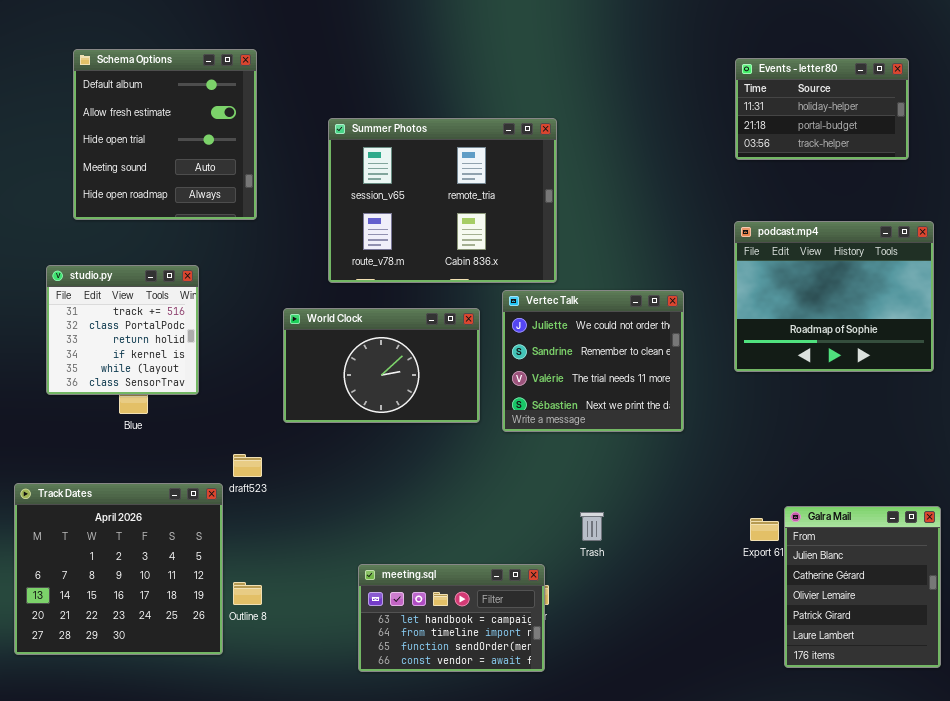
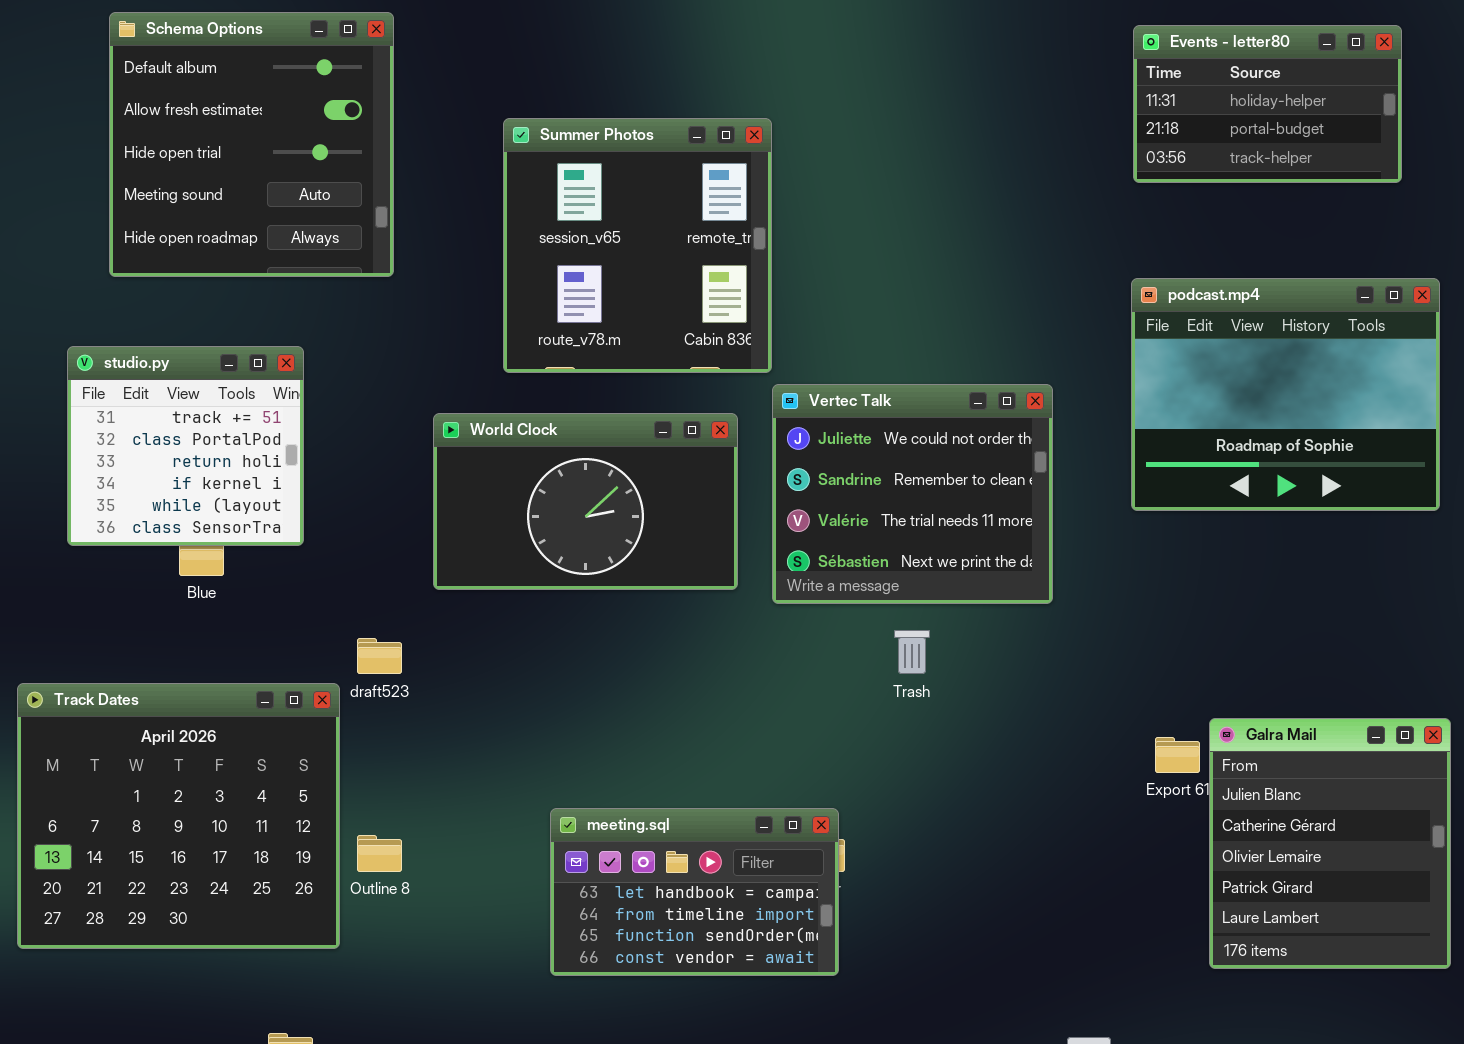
Summer Photos: [328,118,557,283] -> [503,118,772,373], resized
Trash: [580,512,604,541] -> [894,630,930,674], moved

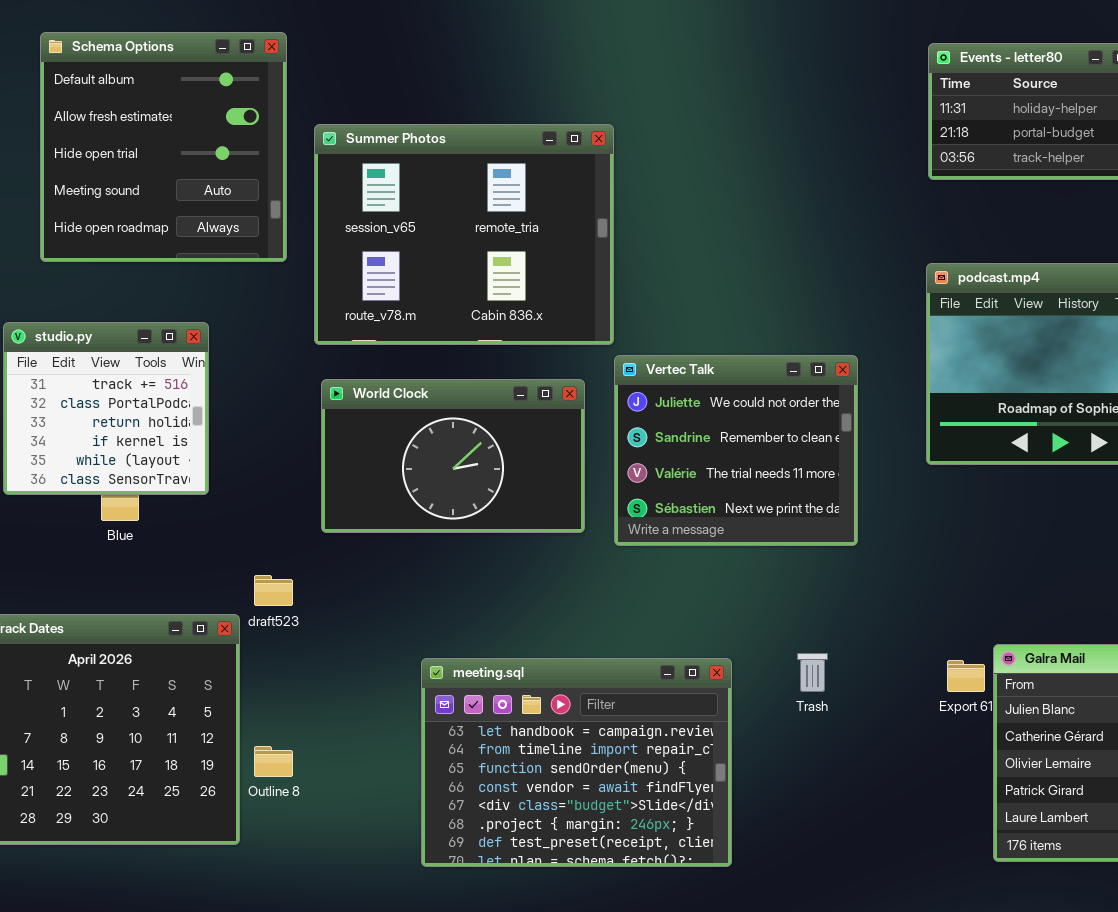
Summer Photos: [503,118,772,373] -> [314,124,614,345], resized
Trash: [894,630,930,674] -> [797,653,828,692], moved
meeting.sql: [550,808,839,976] -> [421,658,732,867], resized

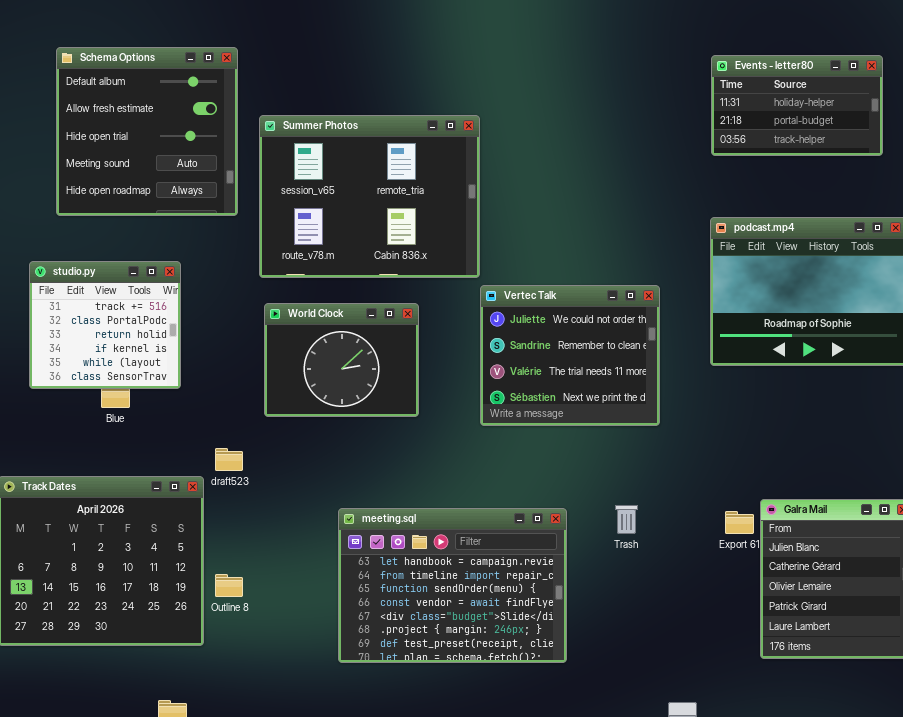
World Clock: [321,379,585,533] -> [264,303,419,417], resized

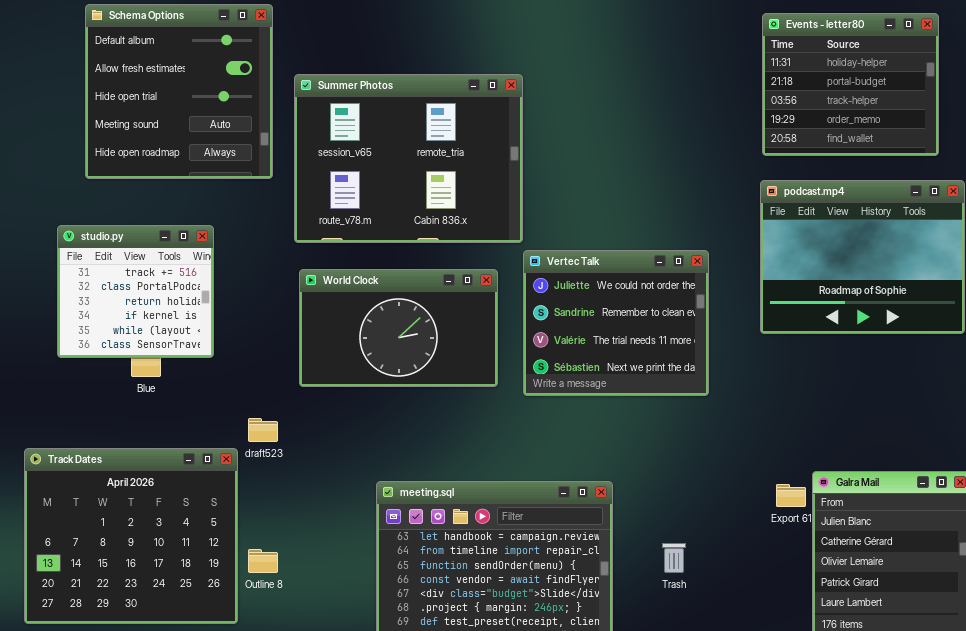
Events - letter80: [711,55,883,156] -> [762,13,939,156], resized
World Clock: [264,303,419,417] -> [299,269,498,387], resized
Trash: [615,505,638,534] -> [662,543,686,573], moved

